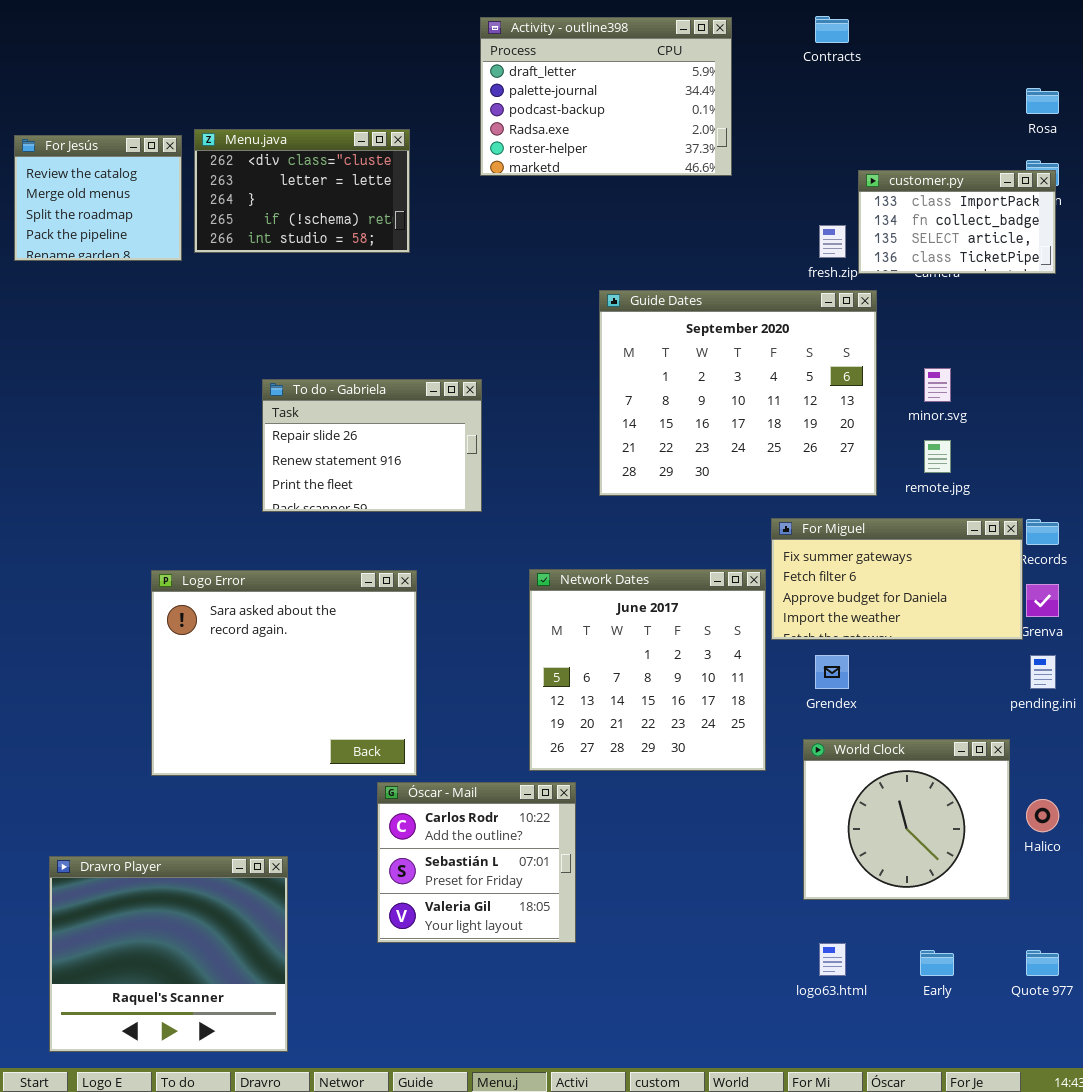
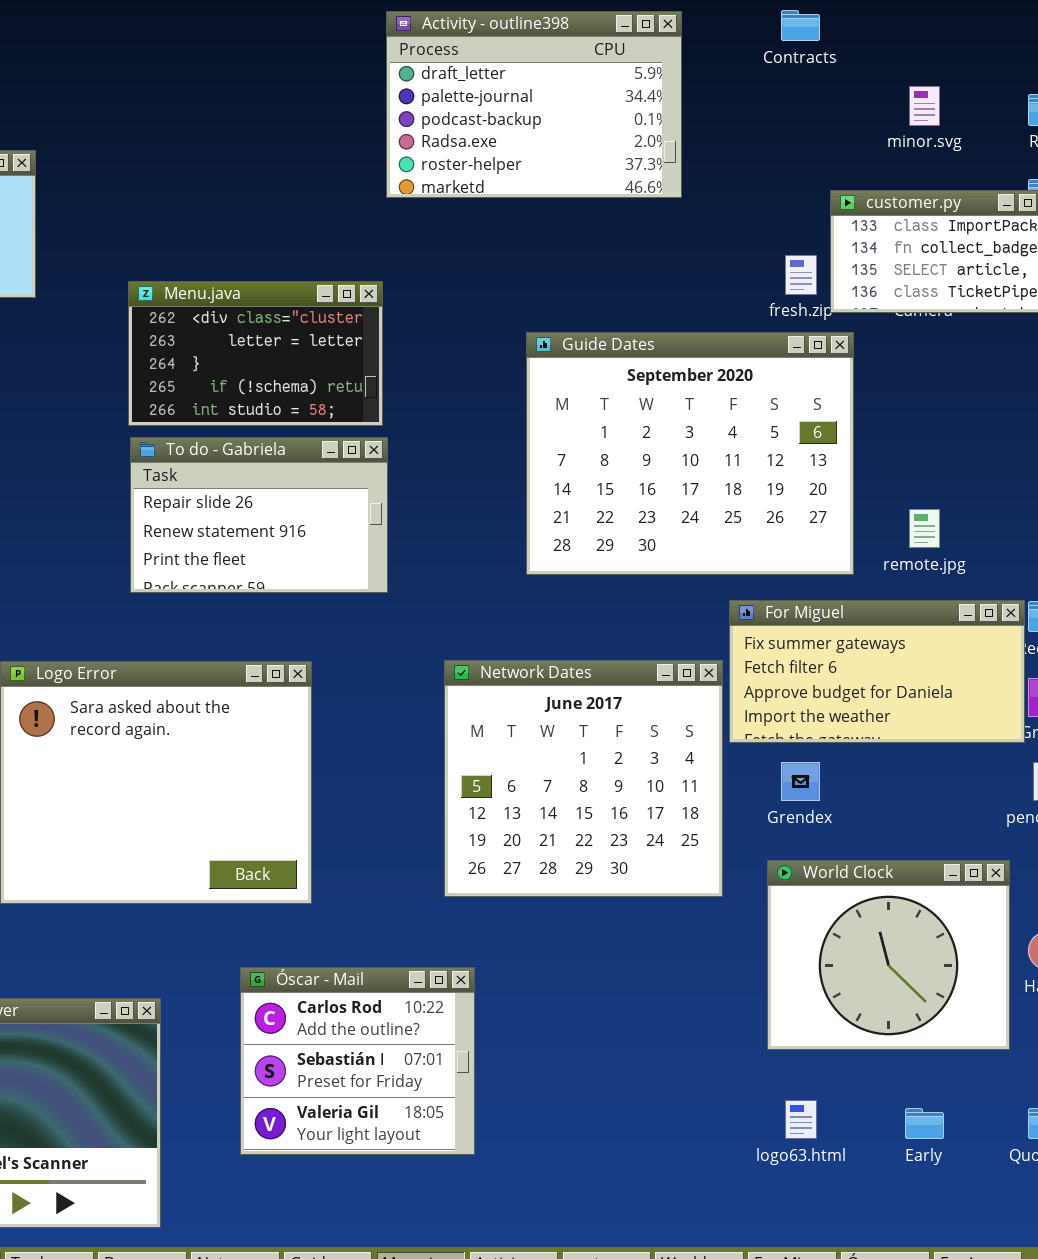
Menu.java: [194,129,410,253] -> [128,281,383,426], moved
minor.svg: [924,368,951,402] -> [909,86,940,126], moved
Óscar - Mail: [377,782,576,943] -> [240,967,475,1155], moved

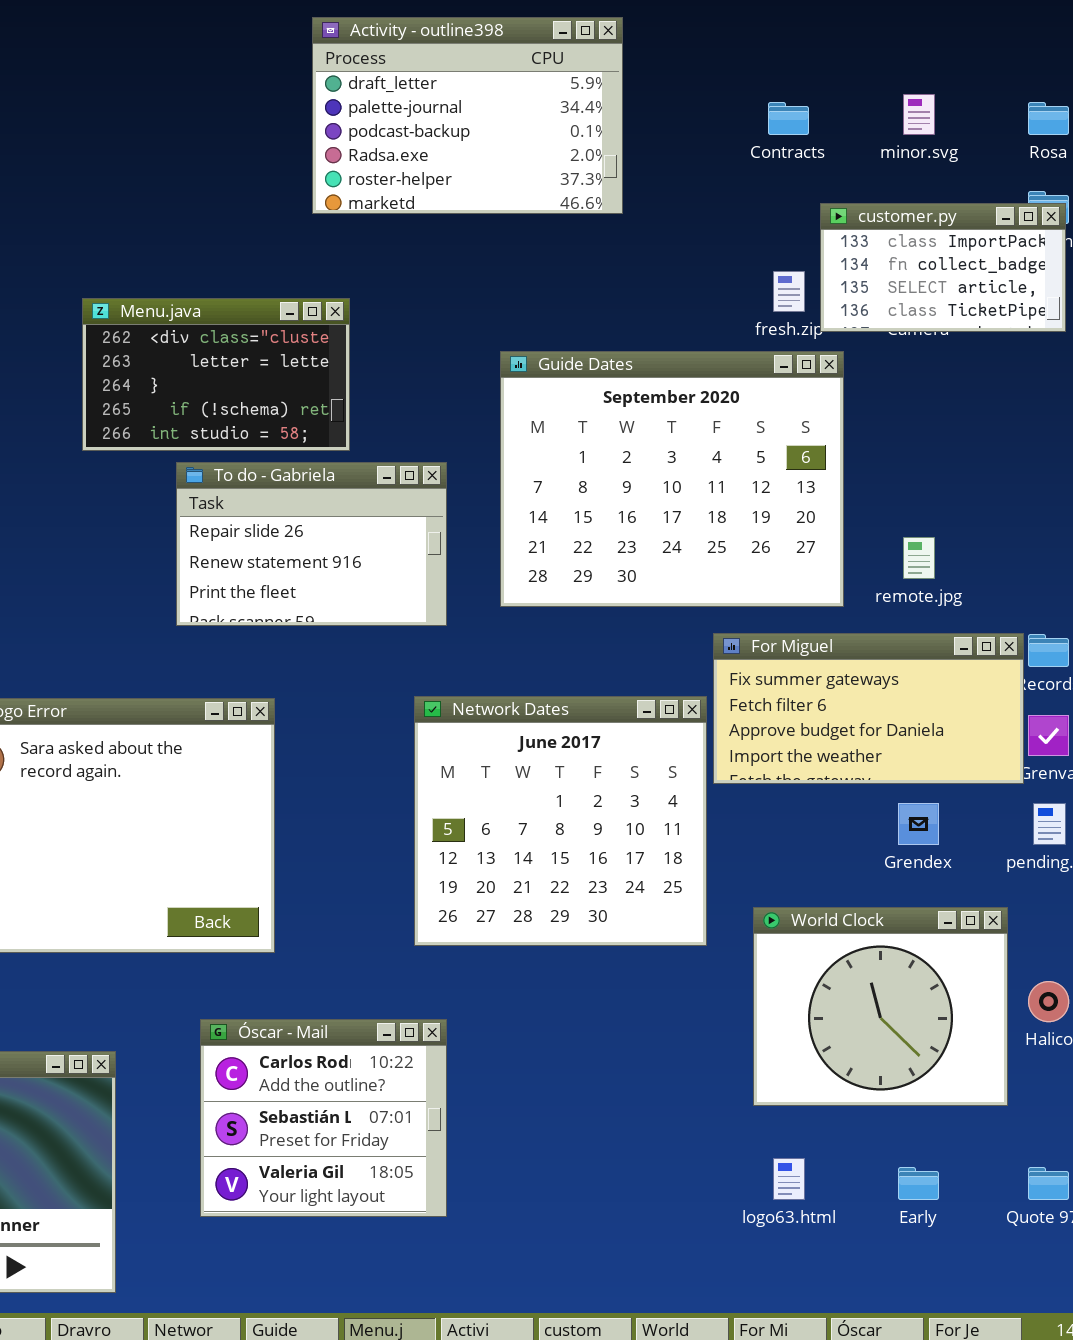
Contracts: [781,10,820,41] -> [768,102,809,135], moved
Activity - outline398: [386,11,682,198] -> [312,17,623,214], moved
To do - Gabriela: [130,437,388,593] -> [176,462,447,626], moved
Grendex: [781,762,820,801] -> [898,803,939,845], moved

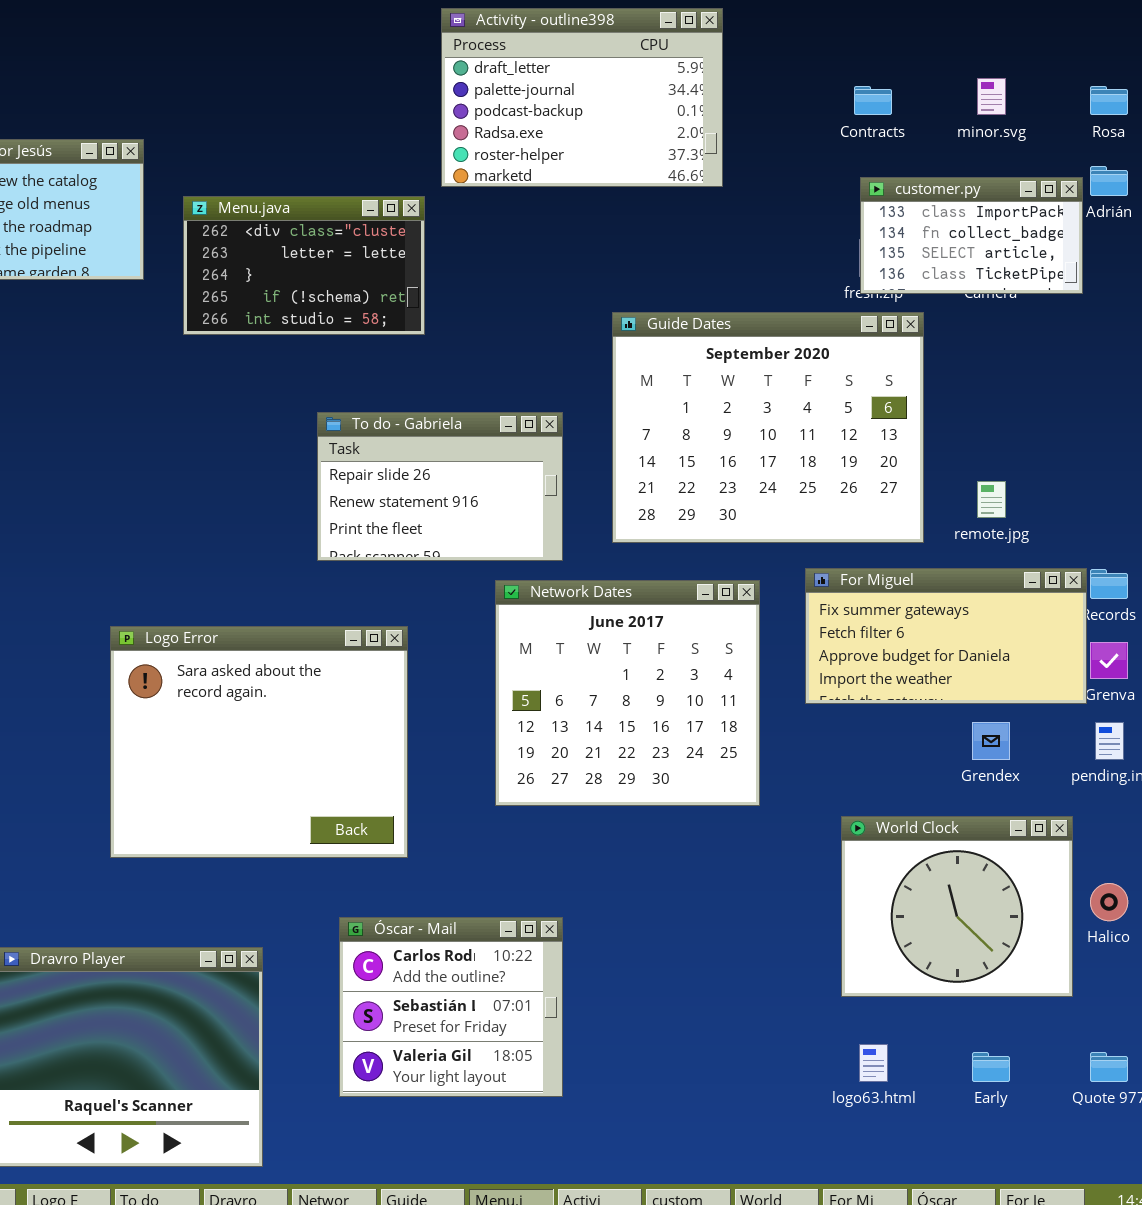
customer.py: [820,203,1066,332] -> [860,177,1083,294], moved
Menu.java: [82,298,350,451] -> [183,196,425,335], moved
Network Dates: [414,696,707,946] -> [495,580,760,806], moved

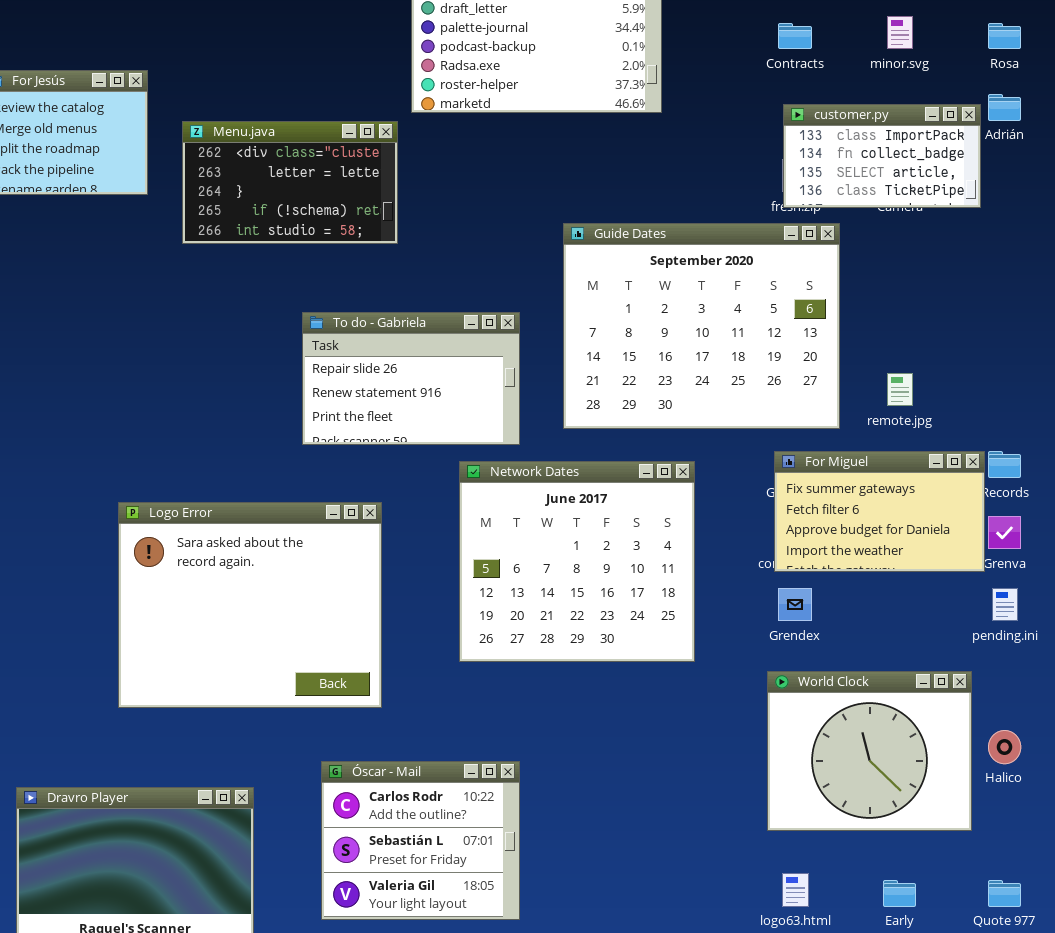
For Miguel: [805,568,1087,704] -> [774,451,985,572], resized
Grendex: [972,722,1010,760] -> [778,588,812,621], moved

